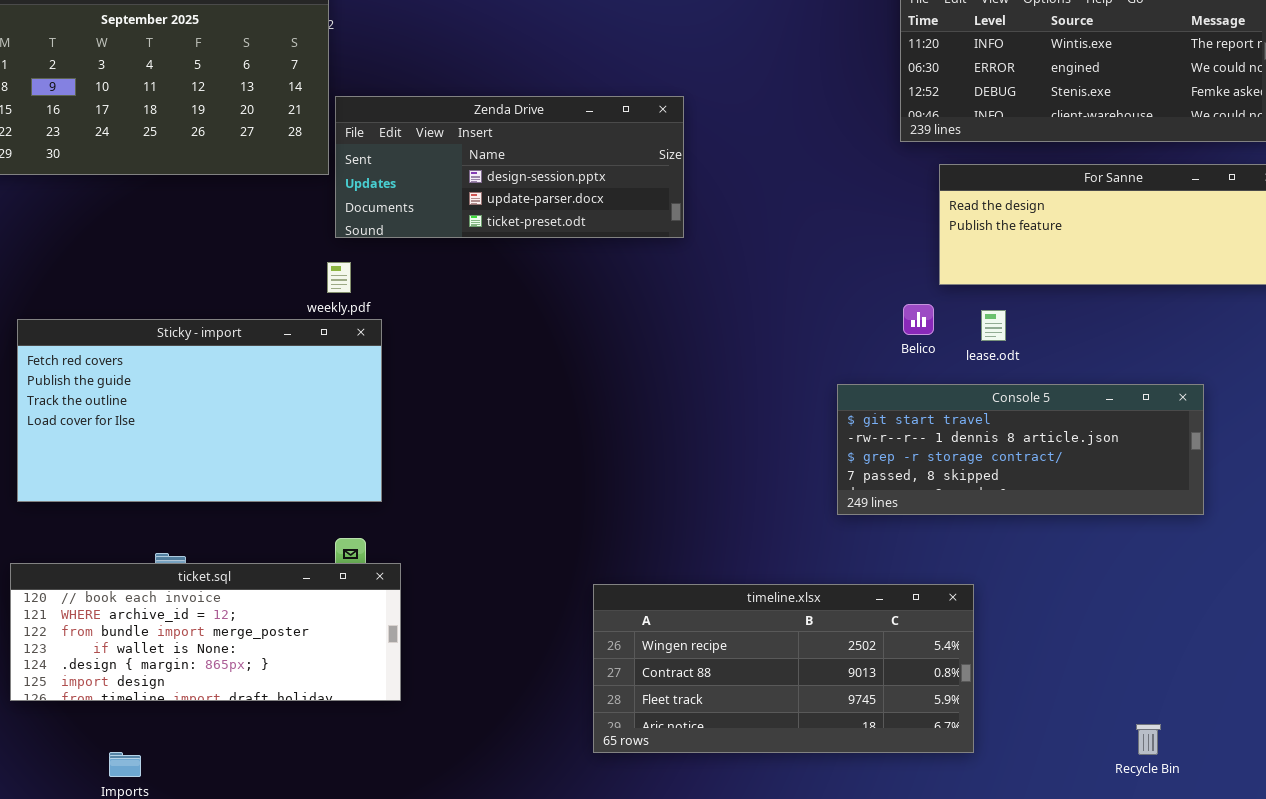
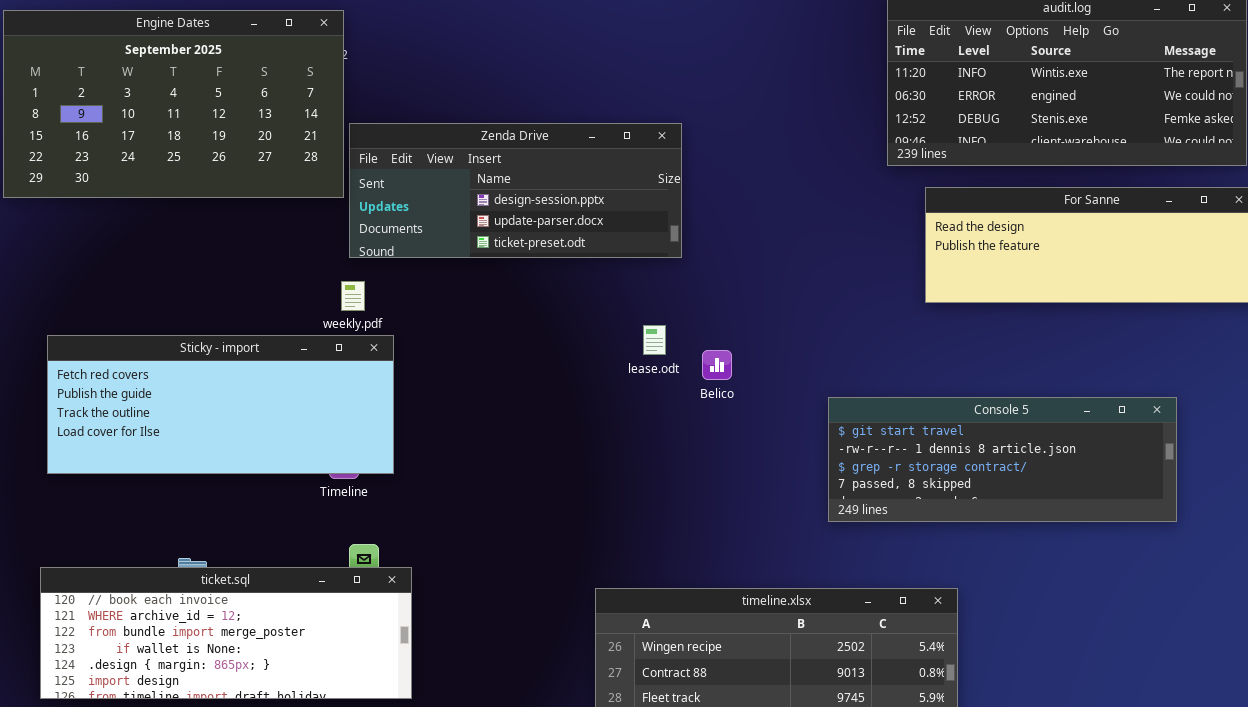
Belico: [903,304,934,335] -> [702,350,732,380], moved
lease.odt: [981,310,1006,341] -> [643,325,666,355], moved
Sticky - import: [17,319,382,502] -> [47,335,394,474], resized

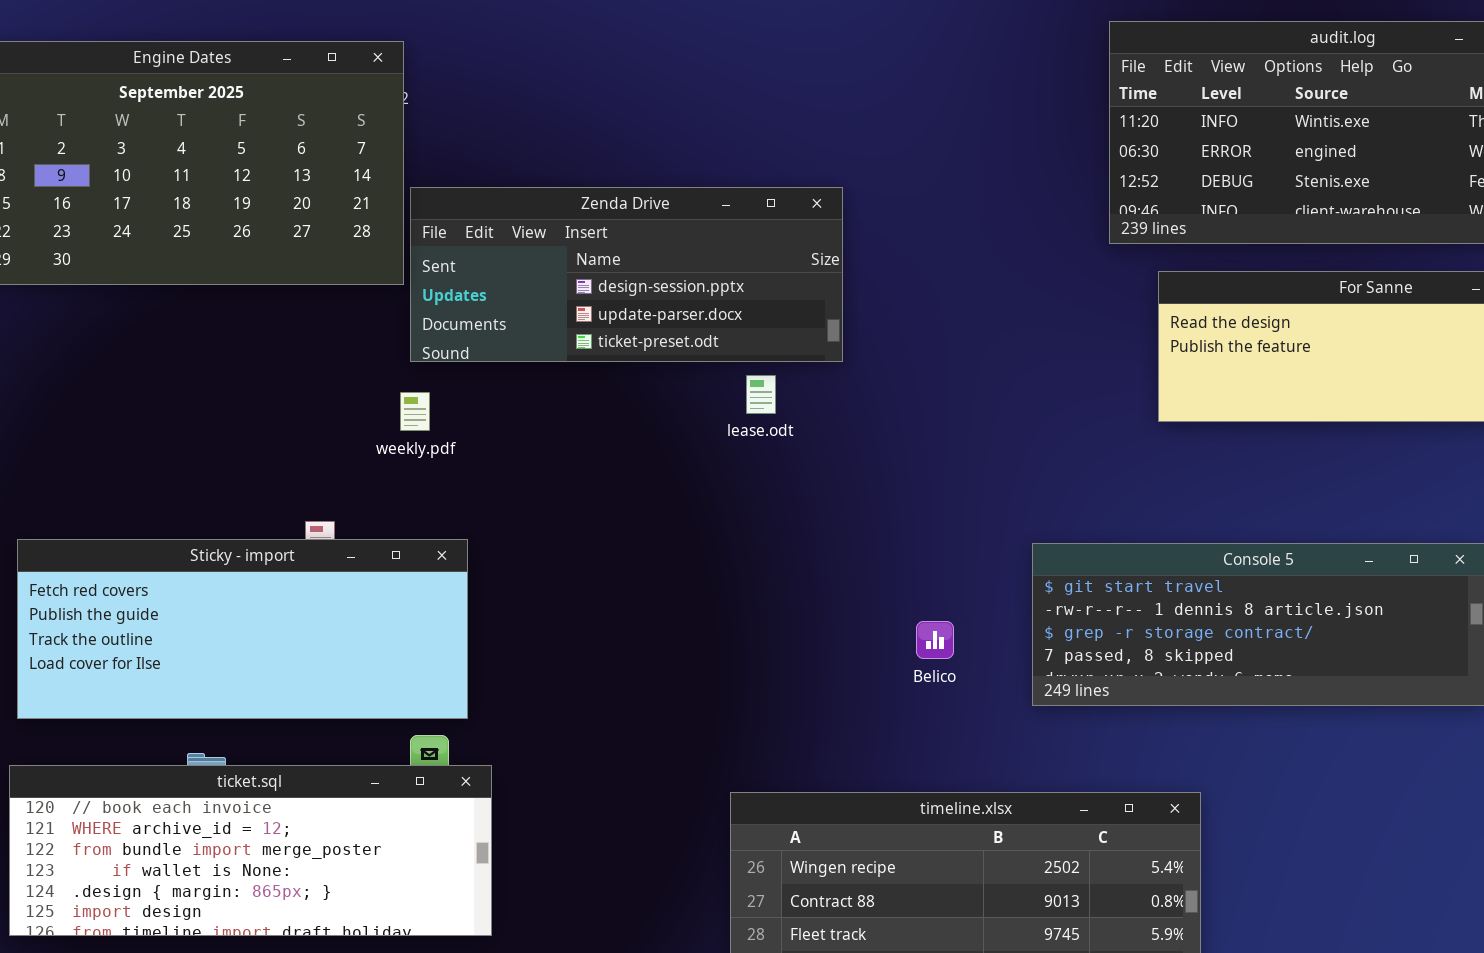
lease.odt: [643,325,666,355] -> [746,375,776,414], moved
Sticky - import: [47,335,394,474] -> [17,539,468,719], moved
Belico: [702,350,732,380] -> [916,621,954,659], moved

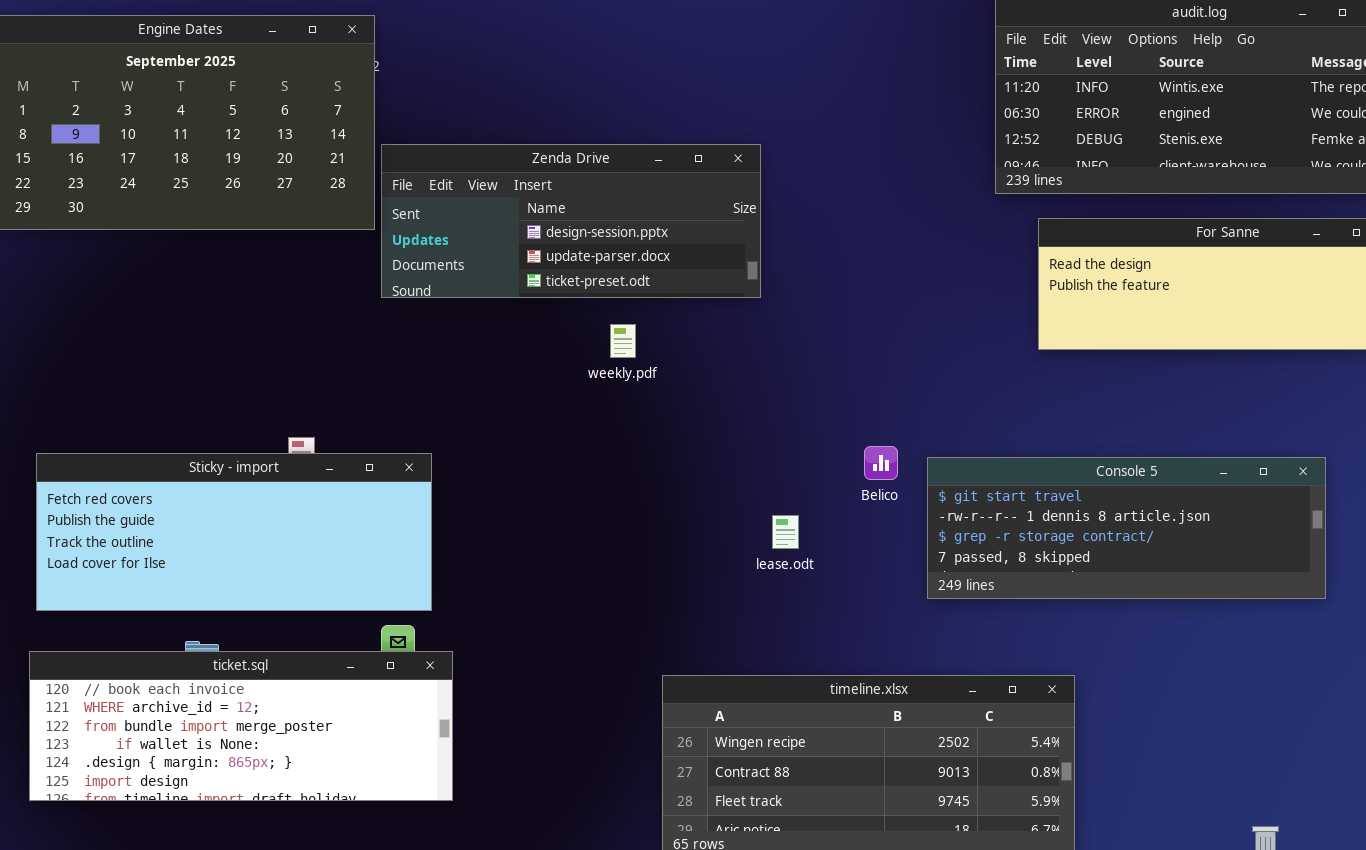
lease.odt: [746,375,776,414] -> [772,515,799,549], moved
weekly.pdf: [400,392,430,431] -> [610,324,636,358], moved
Belico: [916,621,954,659] -> [864,446,898,480], moved

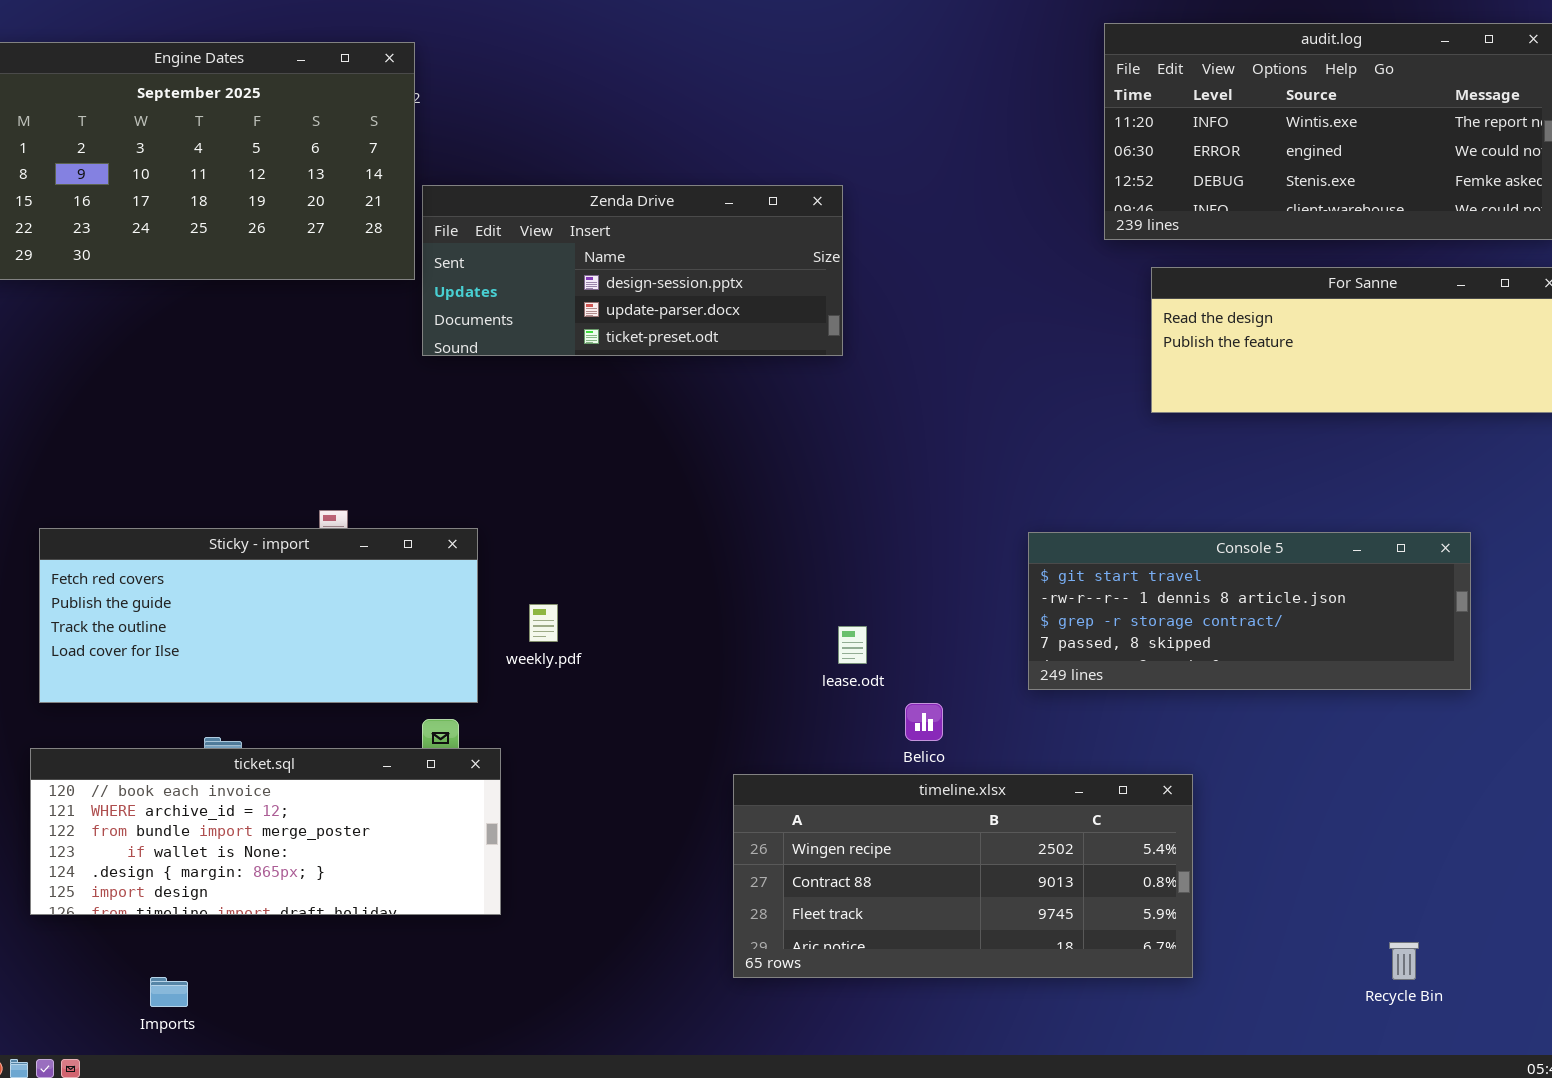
weekly.pdf: [610,324,636,358] -> [529,604,558,642], moved
Belico: [864,446,898,480] -> [905,703,943,741], moved
lease.odt: [772,515,799,549] -> [838,626,867,664], moved

